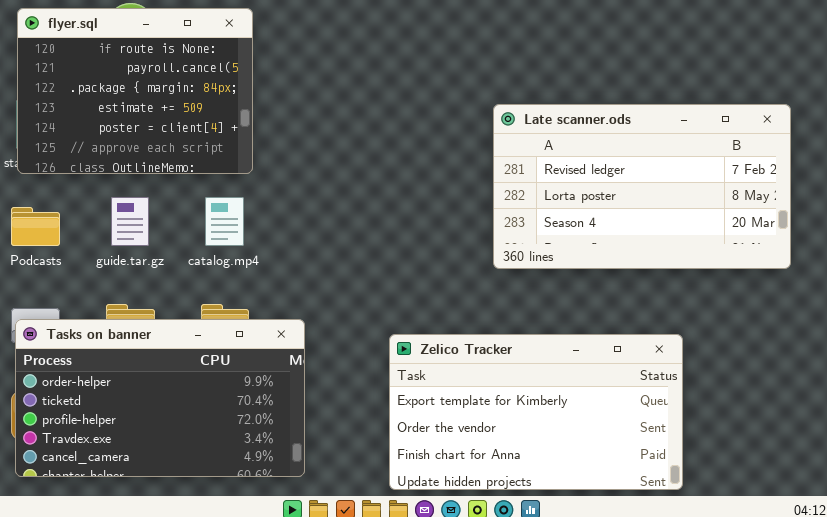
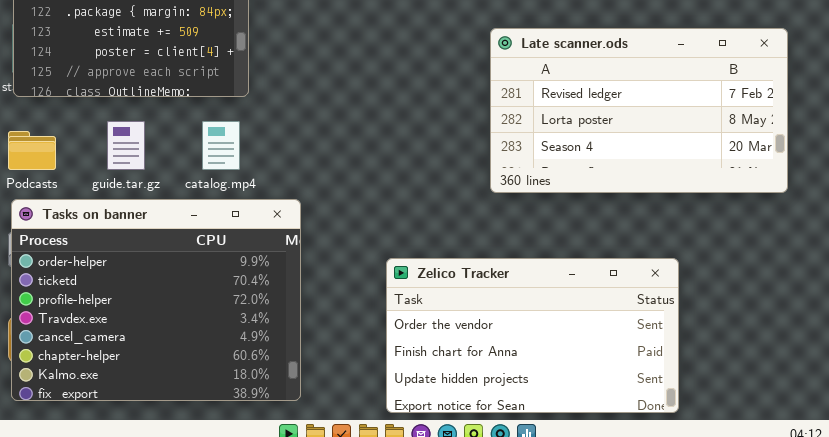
Tasks on banner: [15,319,305,477] -> [11,199,301,401], resized
Zelico Tracker: [389,334,683,490] -> [386,258,679,413], scrolled down 1 row

